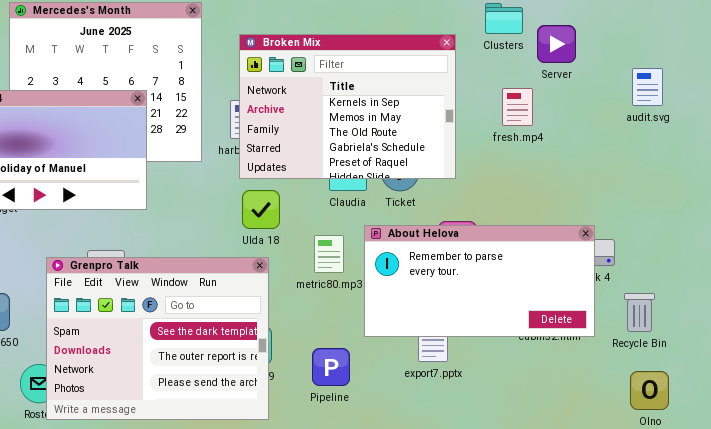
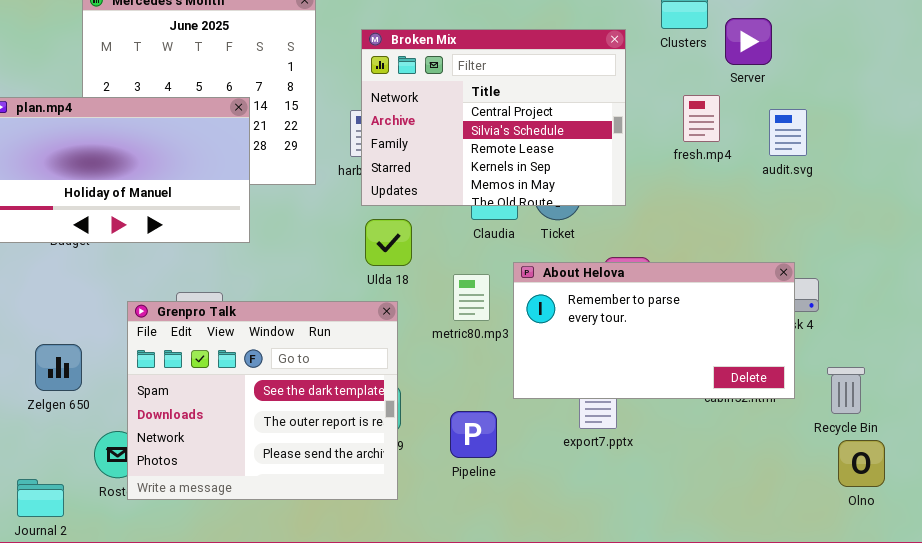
Broken Mix: [239,34,456,179] -> [361,29,626,206], scrolled up 3 rows
audit.svg: [632,68,663,106] -> [769,109,807,156], moved
Recycle Bin: [624,293,655,332] -> [827,367,865,414], moved

